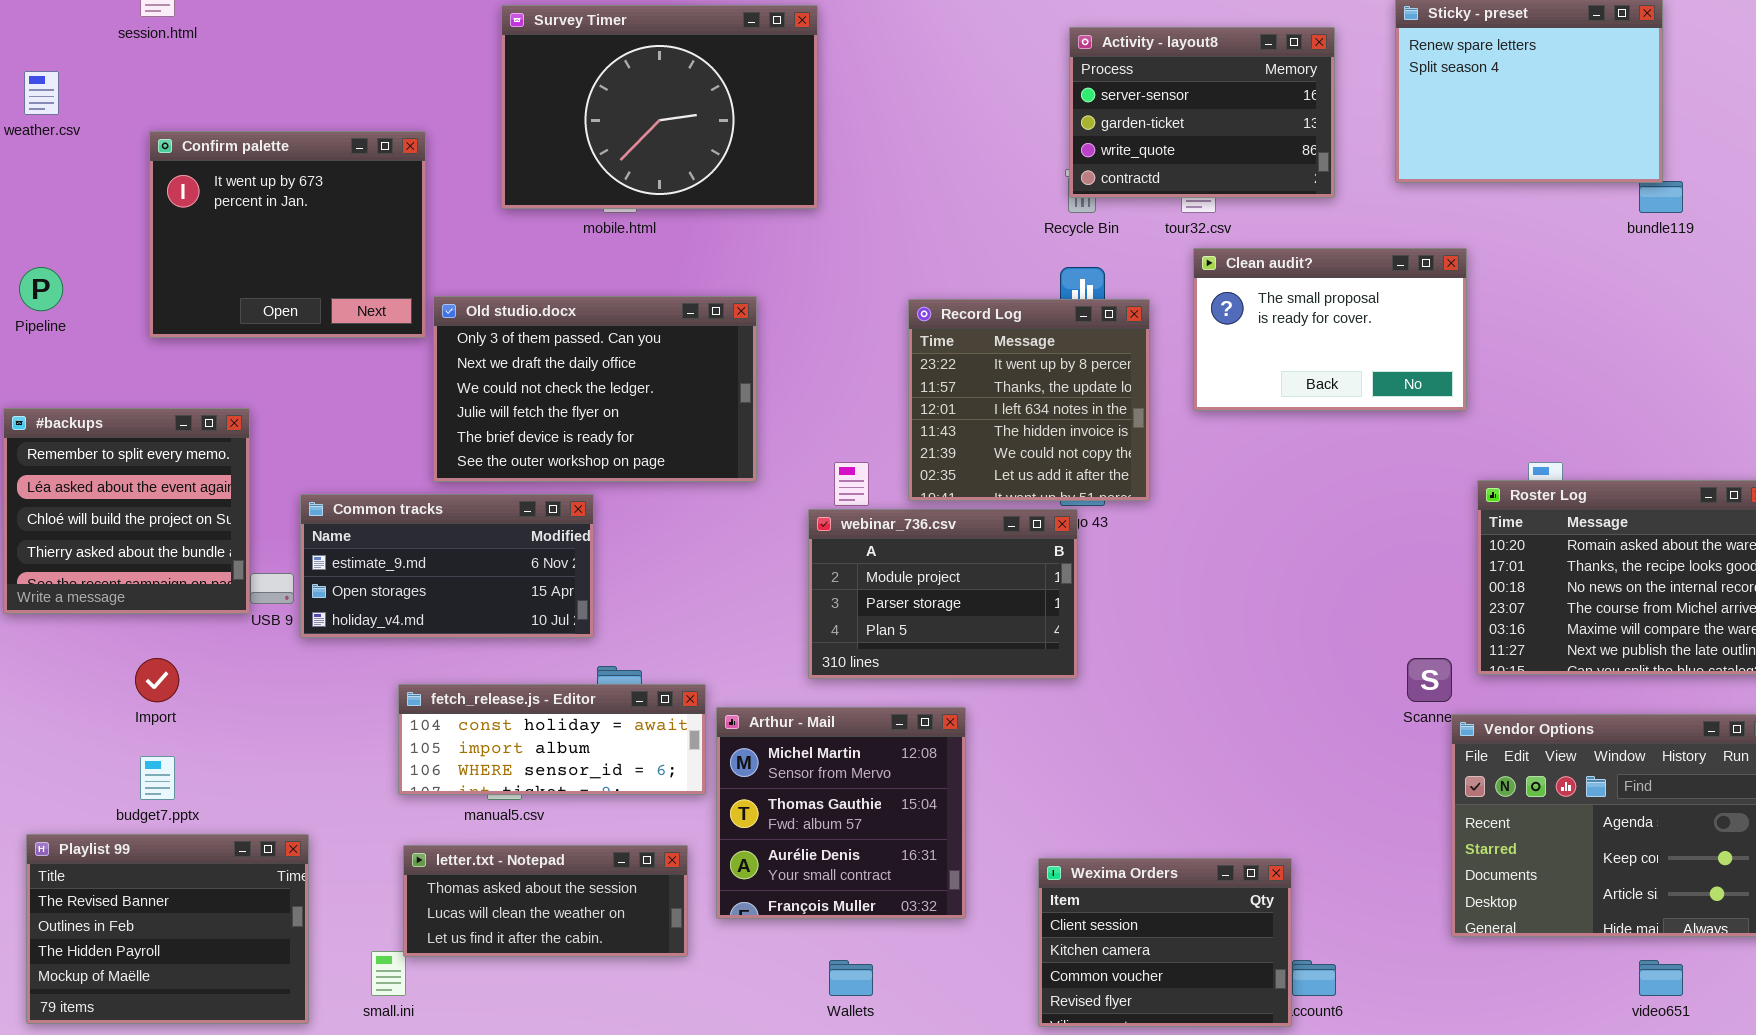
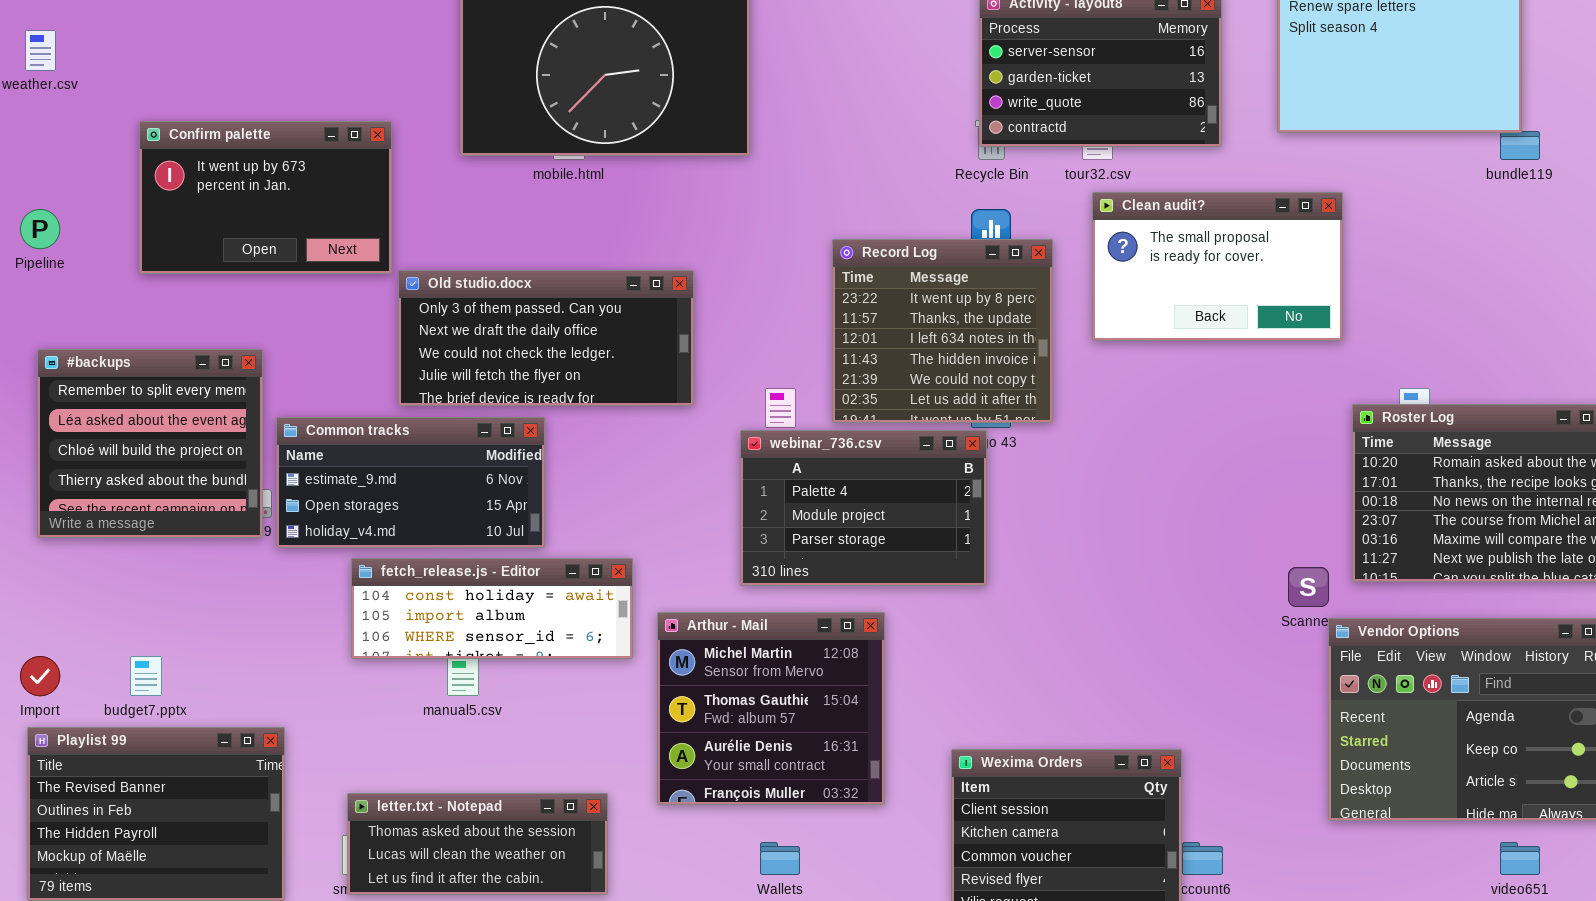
Confirm palette: [149,131,426,338] -> [139,121,392,274], resized
Old studio.docx: [433,296,757,482] -> [398,270,694,406], resized
#backups: [3,408,250,614] -> [37,349,263,538], moved
webinar_736.csv: [808,509,1078,679] -> [740,430,987,586], scrolled up 1 row
Import: [135,658,179,702] -> [20,656,60,696], moved
fetch_release.js - Editor: [398,684,706,795] -> [351,558,633,659], moved
letter.txt - Notepad: [403,845,688,957] -> [347,793,608,895], moved

